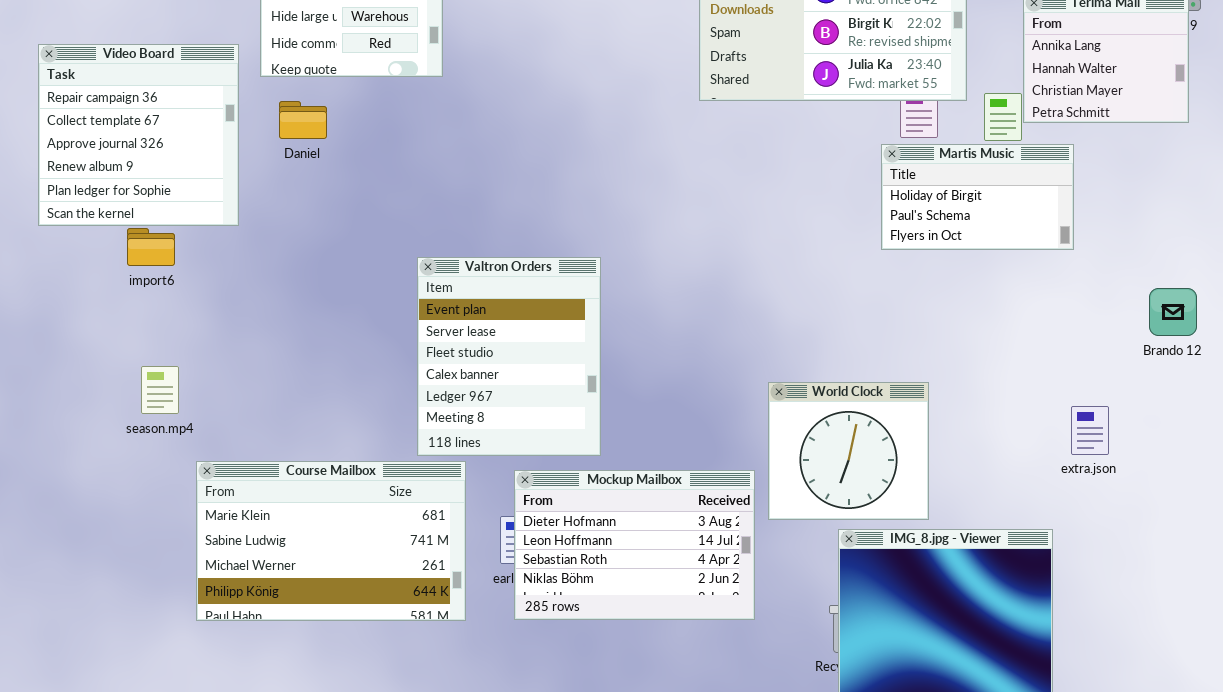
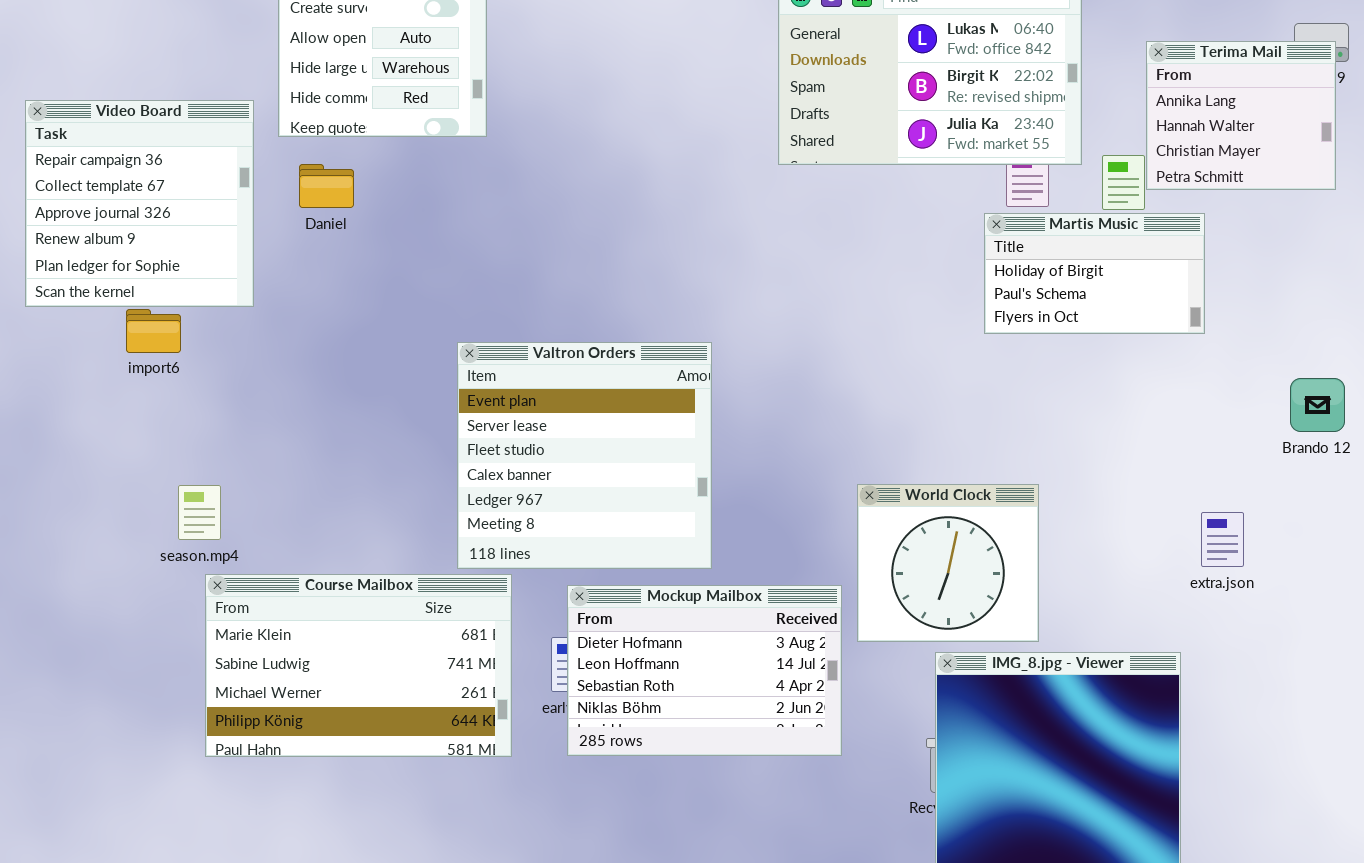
Valtron Orders: [417,257,601,456] -> [457,342,712,569], resized
season.mp4: [141,366,179,414] -> [178,485,221,540], moved

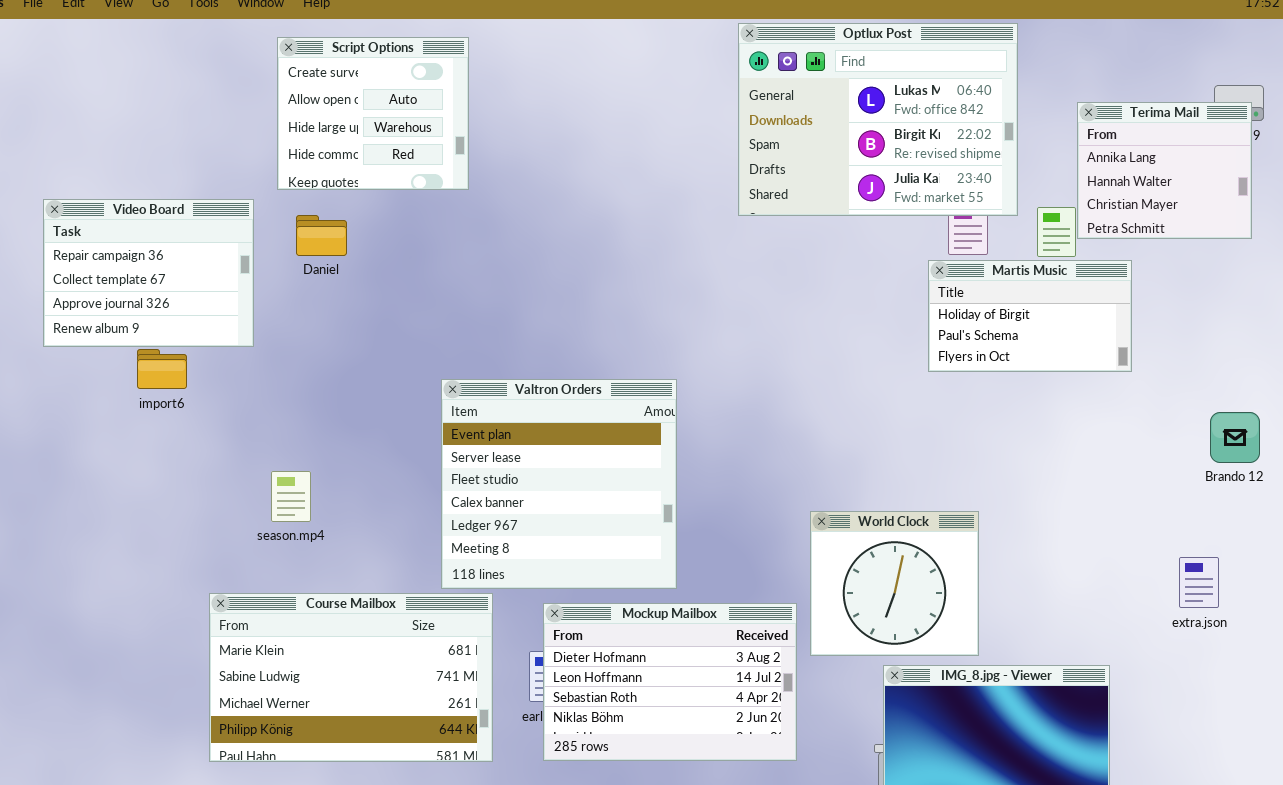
Video Board: [25,100,254,307] -> [43,199,254,347], resized
season.mp4: [178,485,221,540] -> [271,471,311,522], moved
extra.json: [1201,512,1244,567] -> [1179,557,1219,608], moved

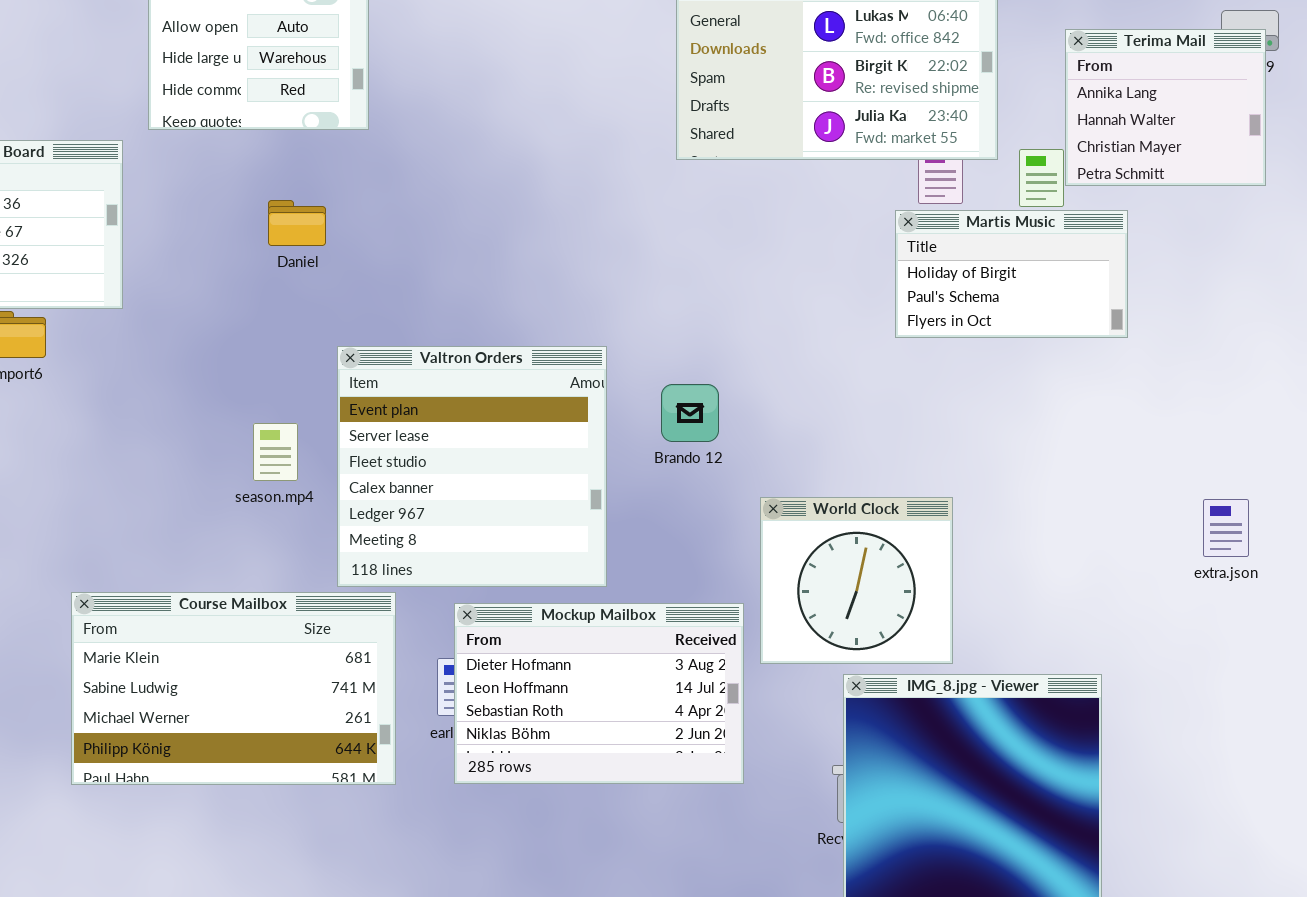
Daniel: [296,215,347,256] -> [268,200,326,246], moved
Brando 12: [1210,412,1260,463] -> [661,384,719,442], moved
season.mp4: [271,471,311,522] -> [253,423,298,481], moved
extra.json: [1179,557,1219,608] -> [1203,499,1249,557], moved

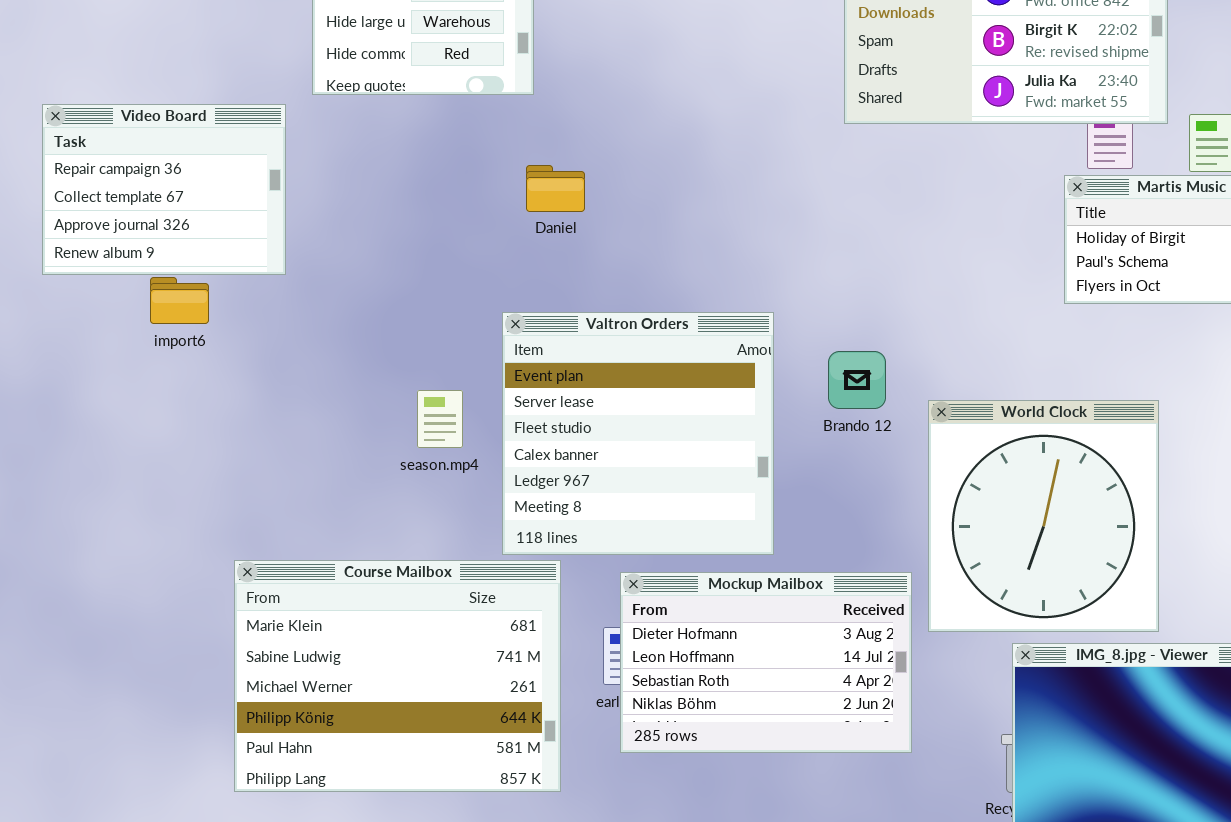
Daniel: [268,200,326,246] -> [526,165,585,212], moved
World Clock: [760,497,953,664] -> [928,400,1159,632], resized
Course Mailbox: [71,592,396,785] -> [234,560,561,792], resized

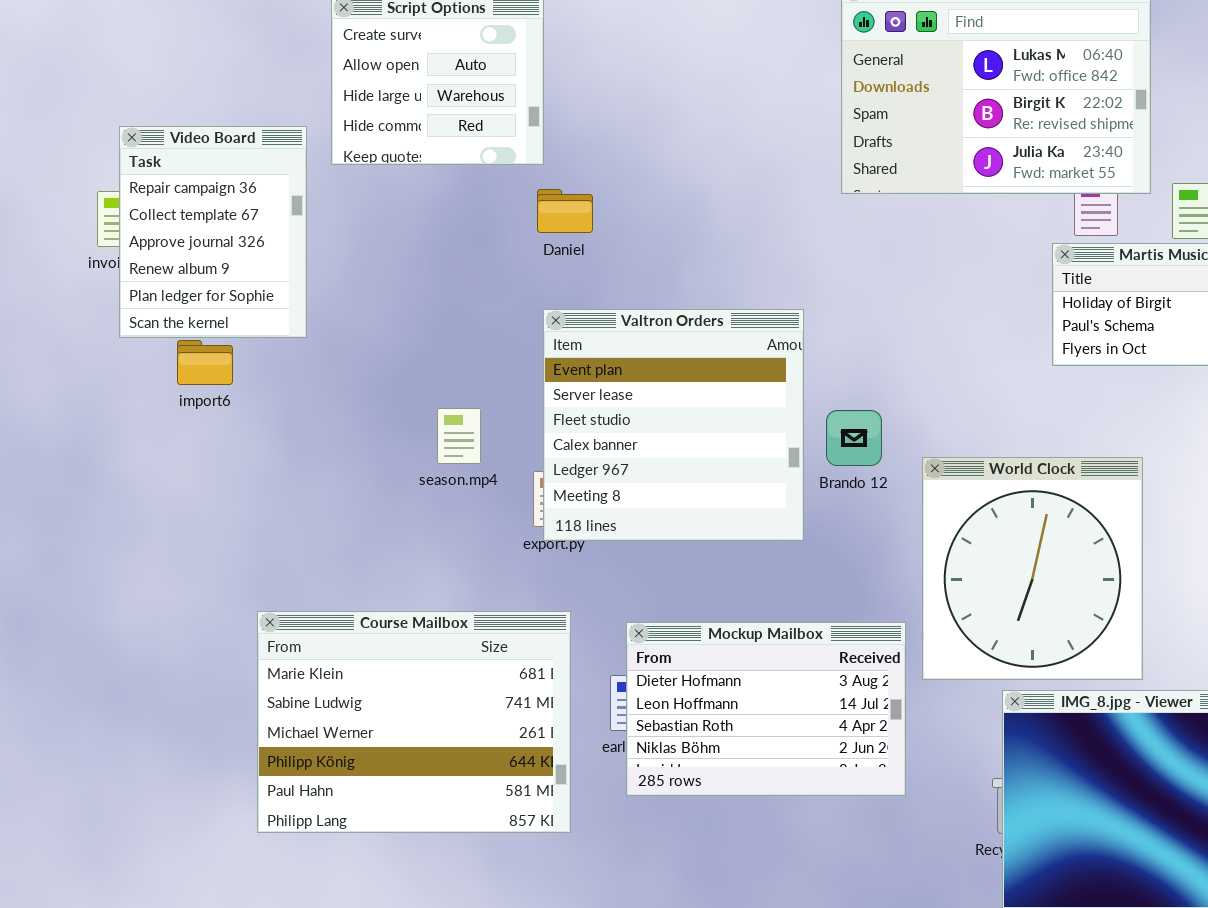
Video Board: [42,104,286,275] -> [119,126,307,338], resized
Daniel: [526,165,585,212] -> [537,189,593,233], moved
Valtron Orders: [502,312,774,555] -> [543,309,804,541], moved
season.mp4: [417,390,463,448] -> [437,408,481,464], moved

